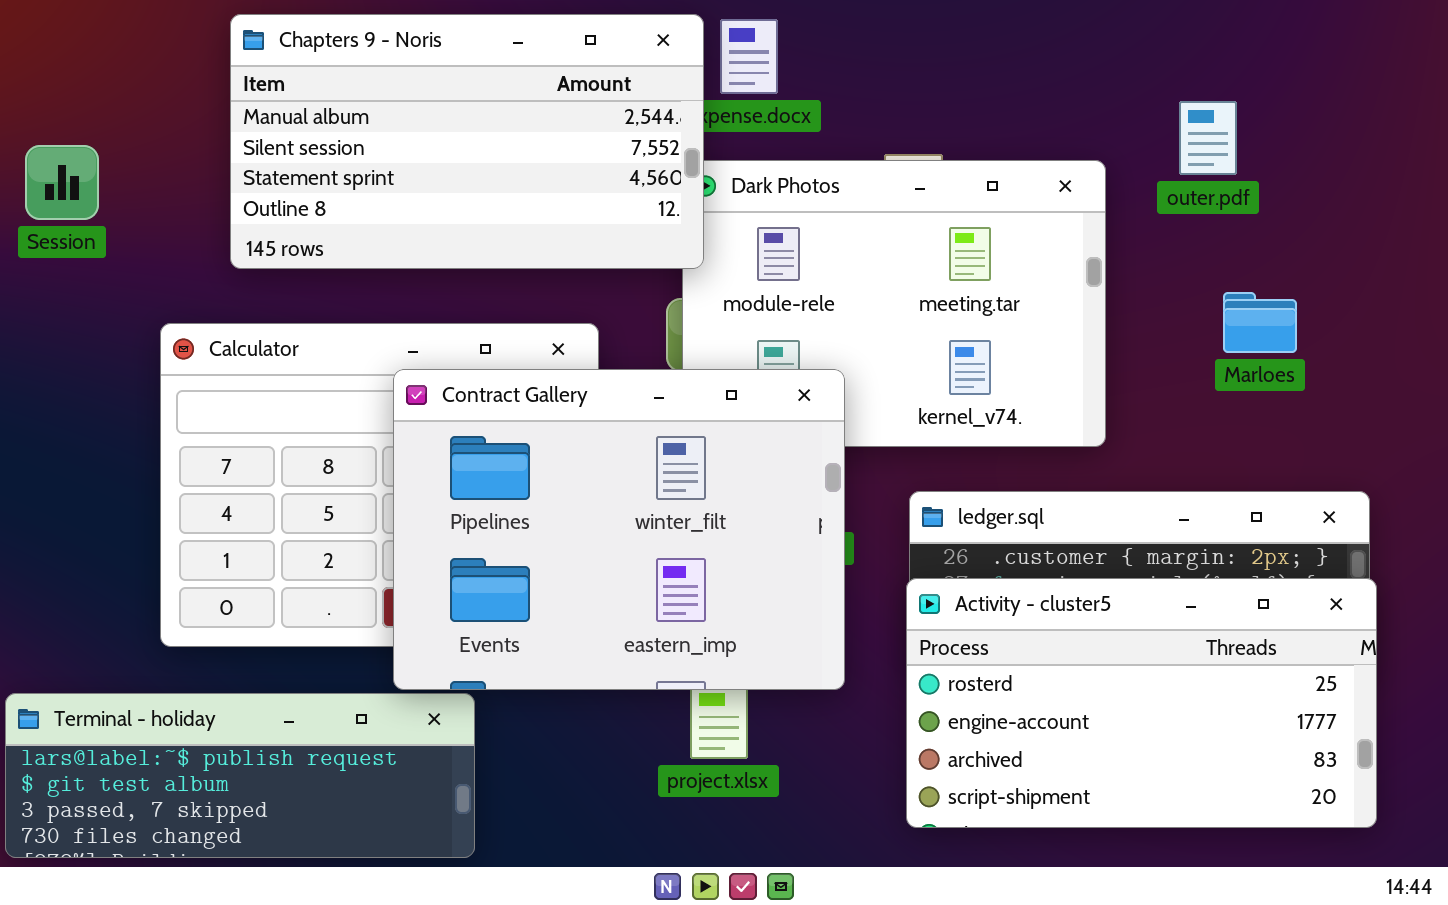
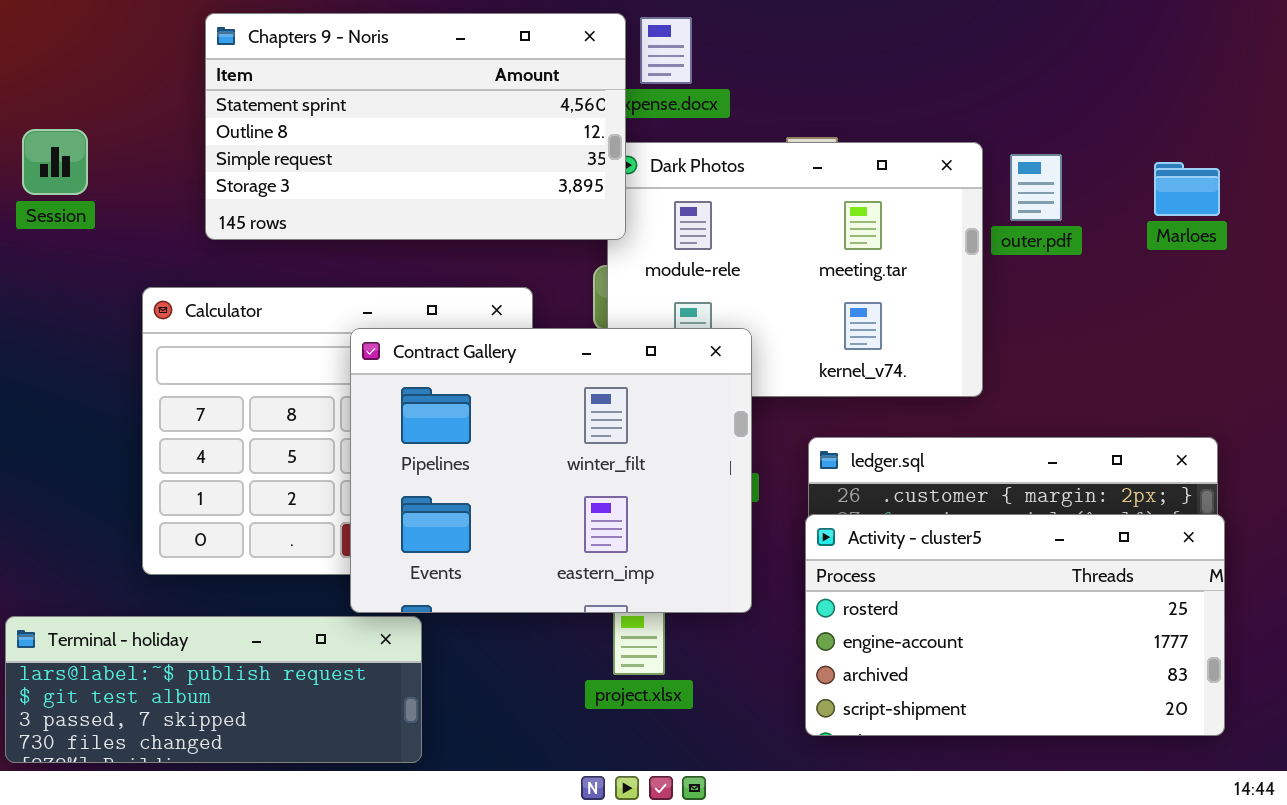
Chapters 9 - Noris: [230,14,704,269] -> [205,13,626,240], scrolled down 2 rows
outer.pdf: [1179,101,1237,175] -> [1010,154,1062,221], moved
Marloes: [1223,292,1297,353] -> [1154,162,1220,216], moved

